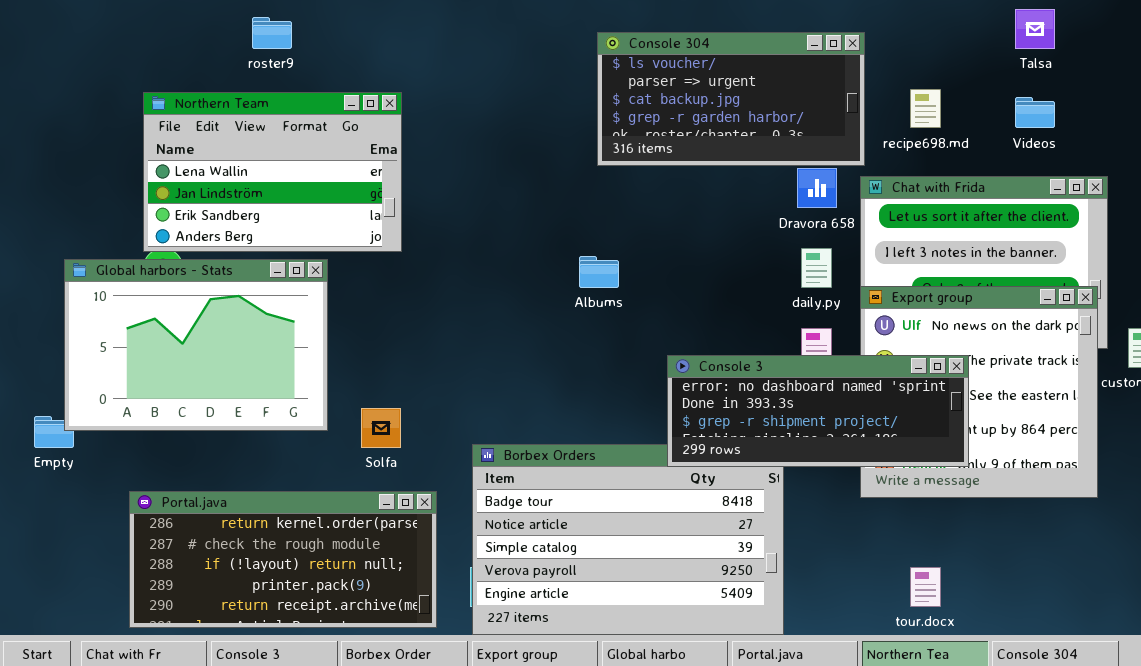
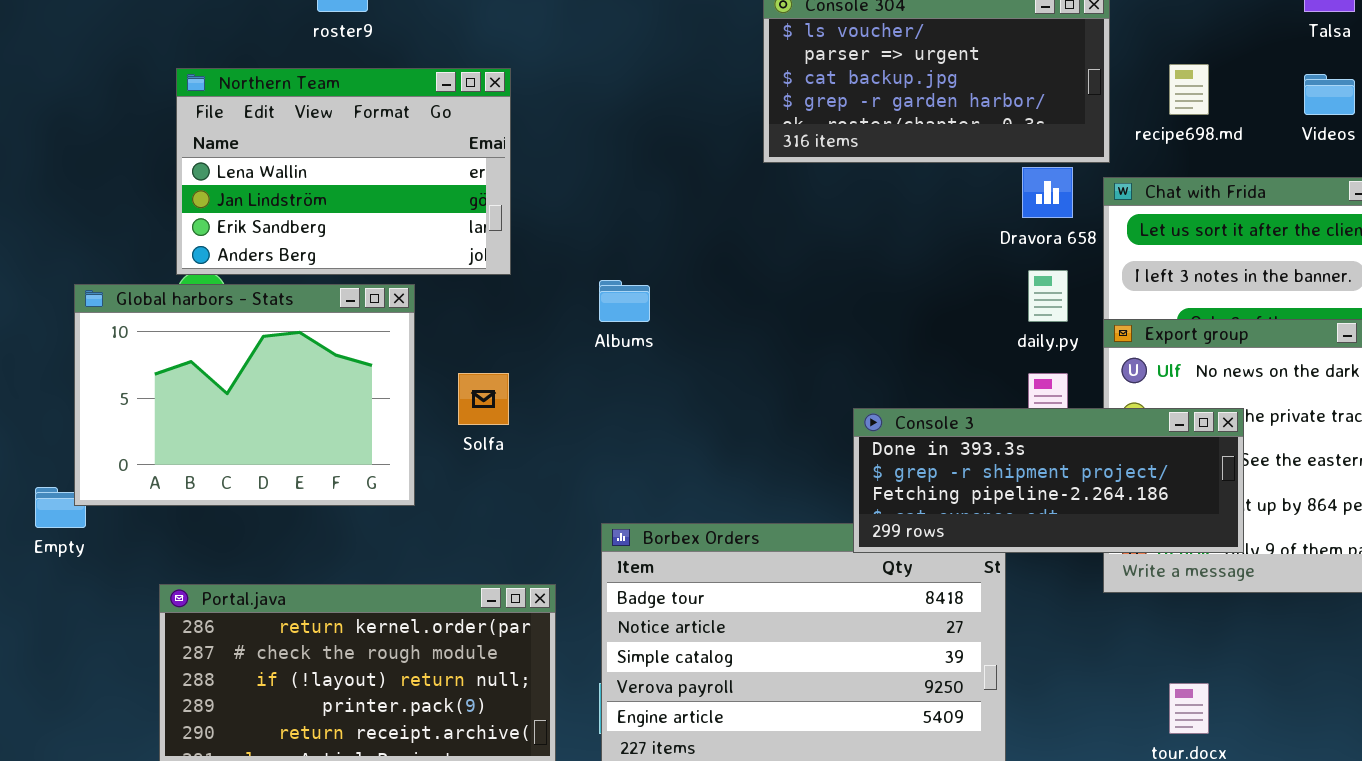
Albums: [579,256,619,288] -> [599,280,650,322], moved
Console 3: [667,355,969,467] -> [853,408,1244,553], scrolled down 1 row
Solfa: [361,408,401,448] -> [458,373,509,425], moved

